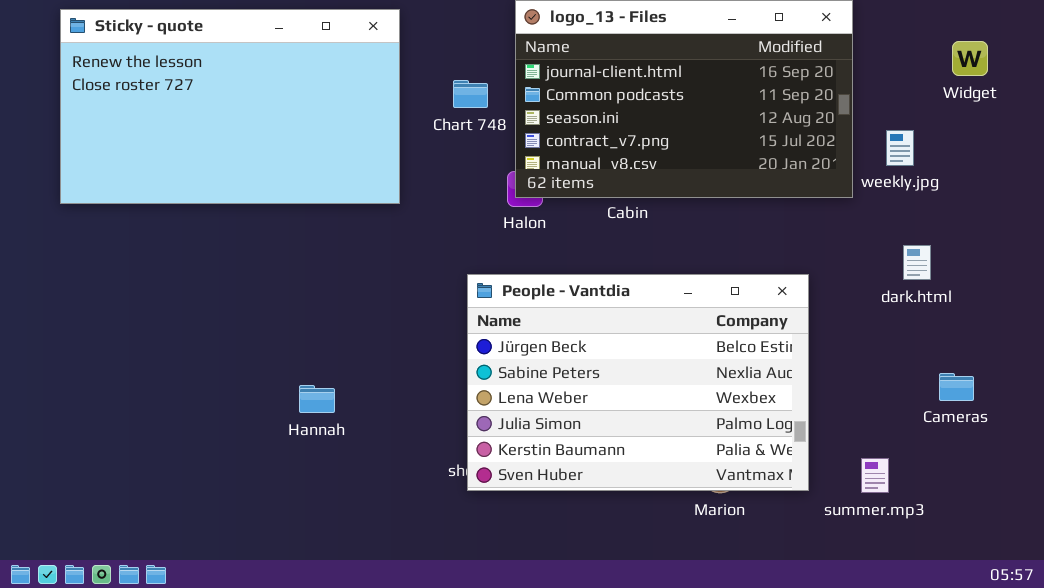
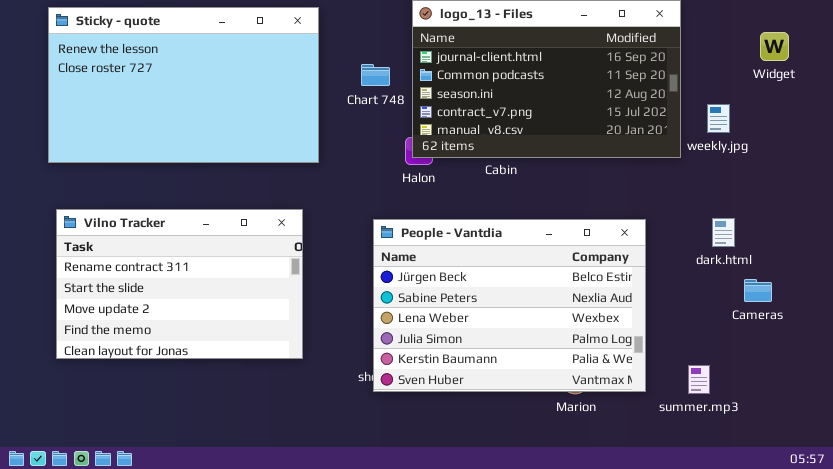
dark.html: [903,245,931,280] -> [712,218,735,247], moved
Vilno Tracker: none -> [56,209,303,359], opened
Cameras: [939,373,974,401] -> [744,279,772,302], moved

